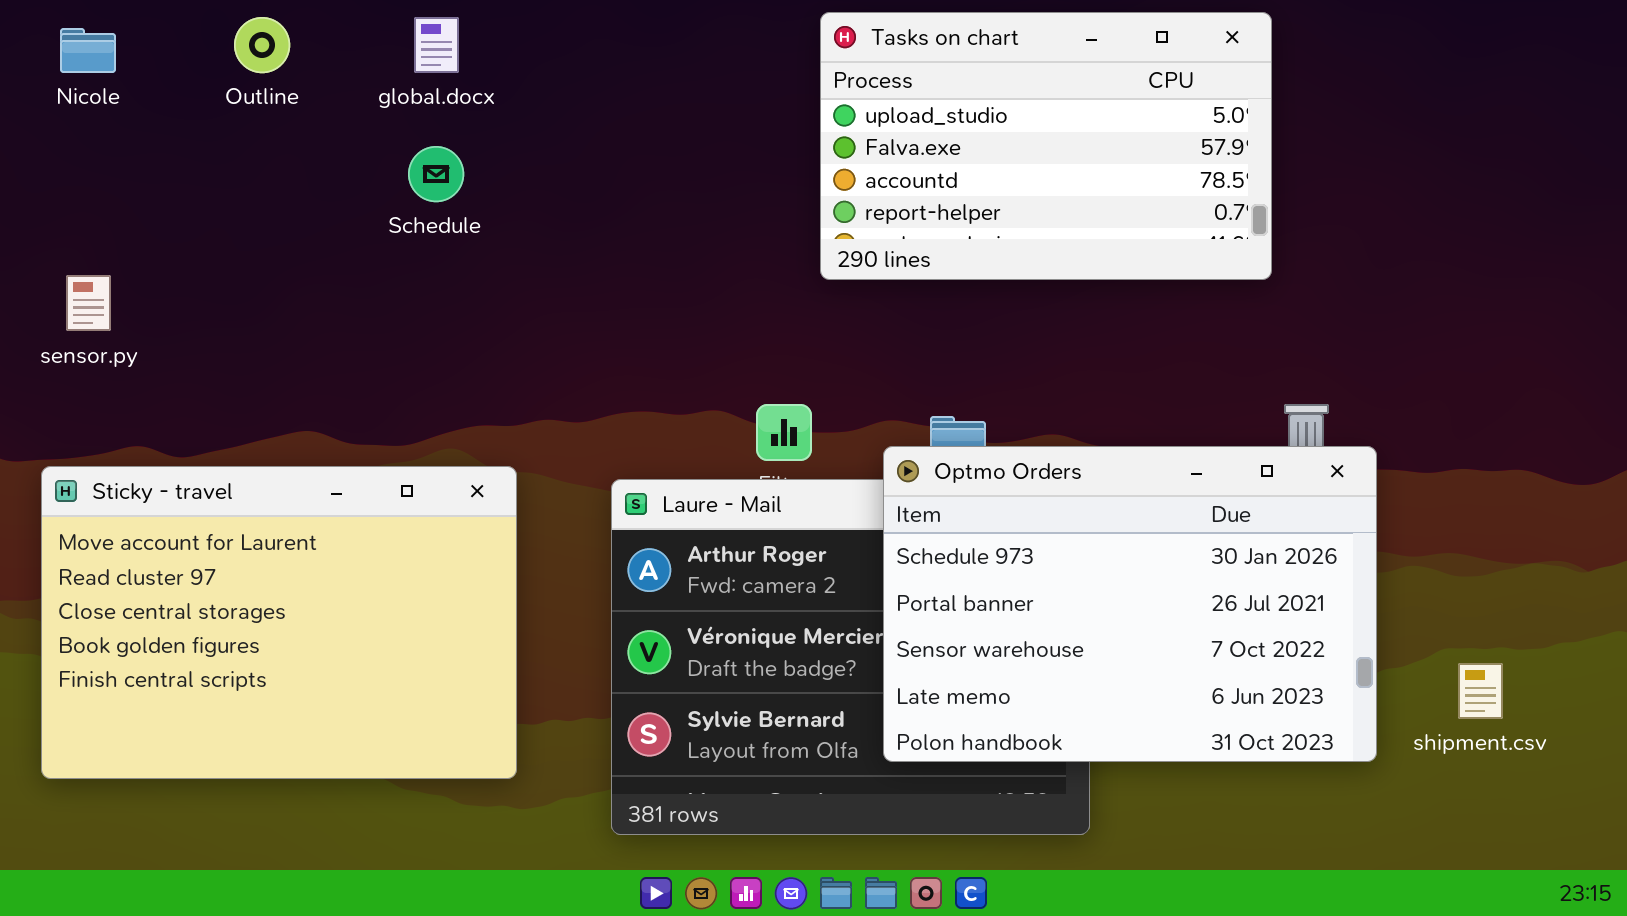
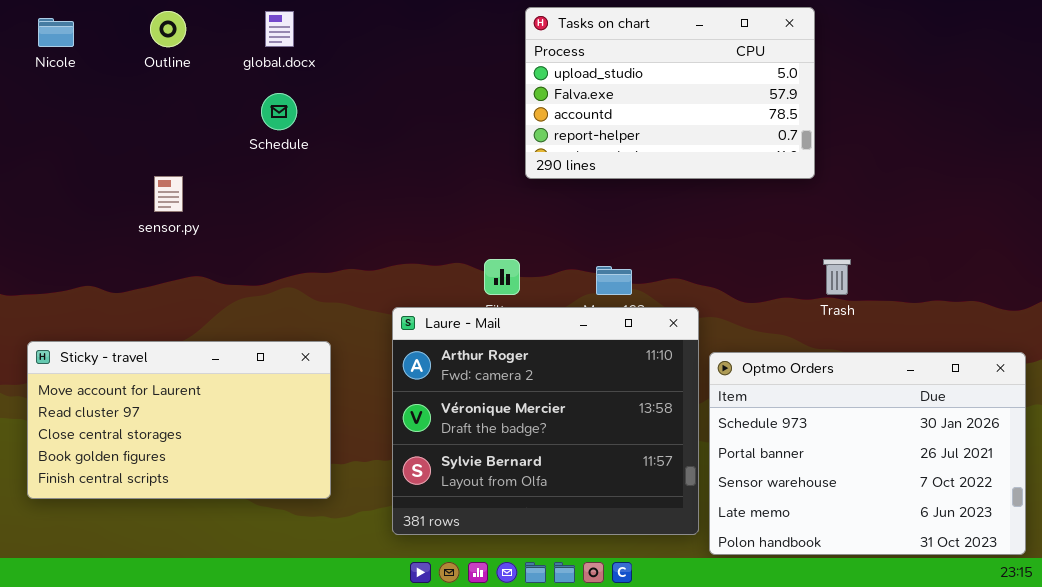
sensor.py: [66,275,111,331] -> [154,176,183,212], moved
Optmo Orders: [883,446,1377,762] -> [709,352,1026,555], moved
Sticky - travel: [41,466,517,779] -> [27,341,331,499], resized

